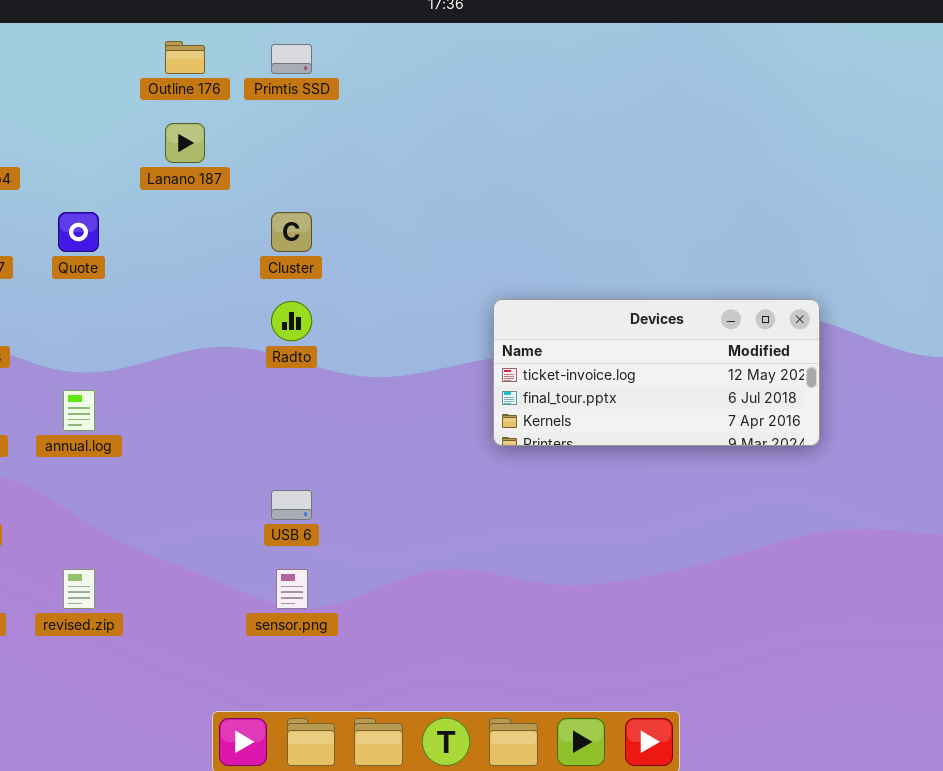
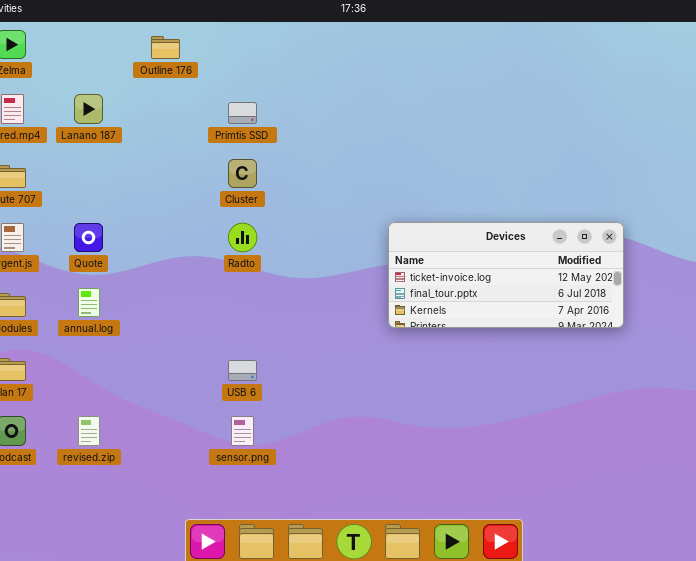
Primtis SSD: [271,44,312,74] -> [228,102,257,124], moved
Lanano 187: [165,123,205,163] -> [74,94,103,124], moved
Quote: [58,212,99,252] -> [74,223,103,252], moved

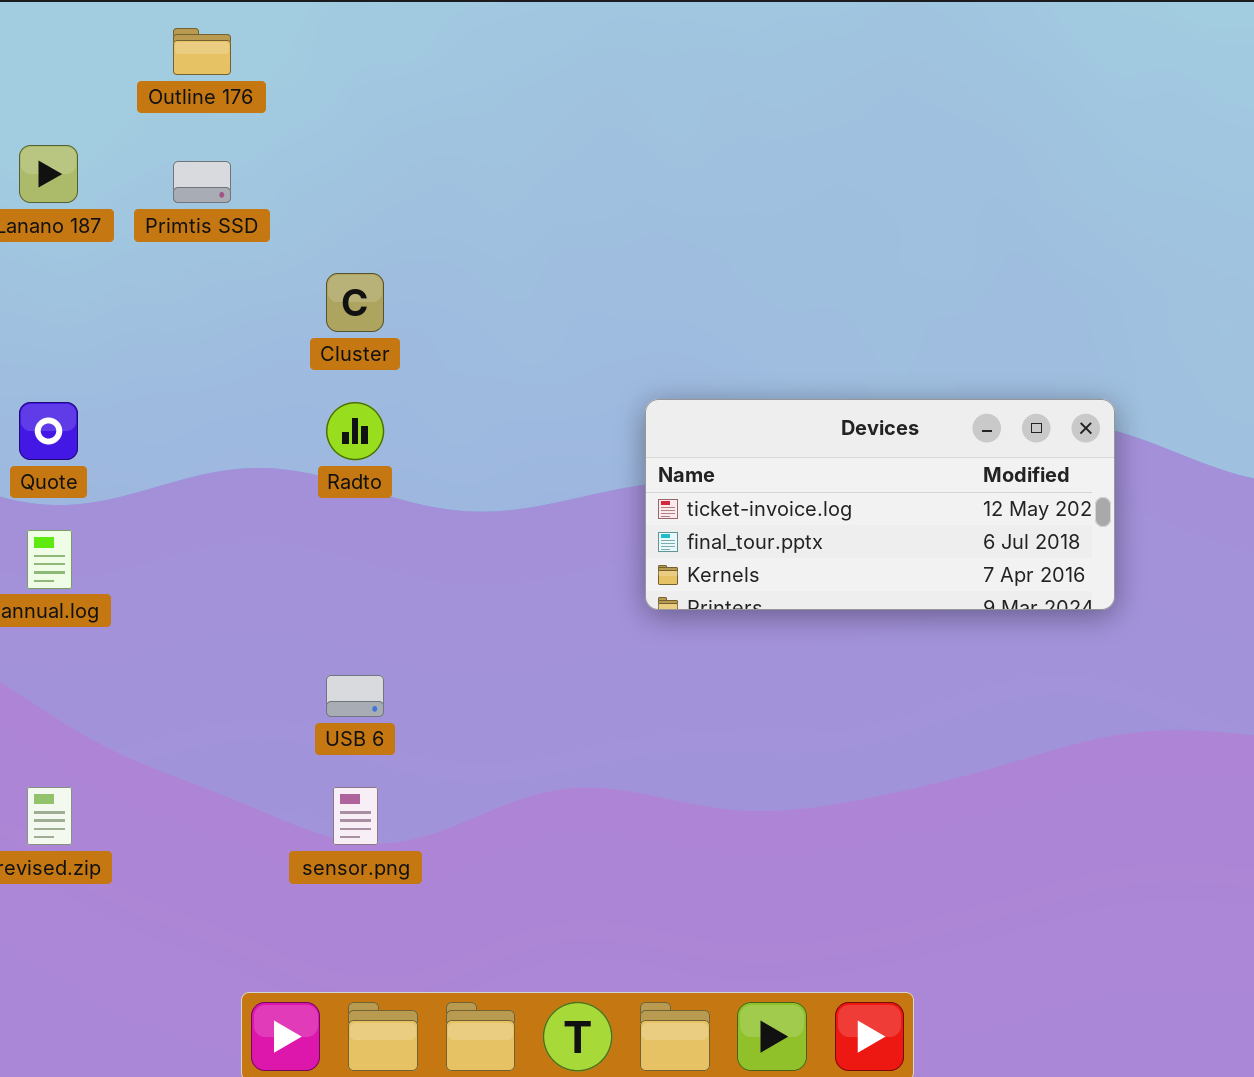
Primtis SSD: [228,102,257,124] -> [173,161,231,203], moved

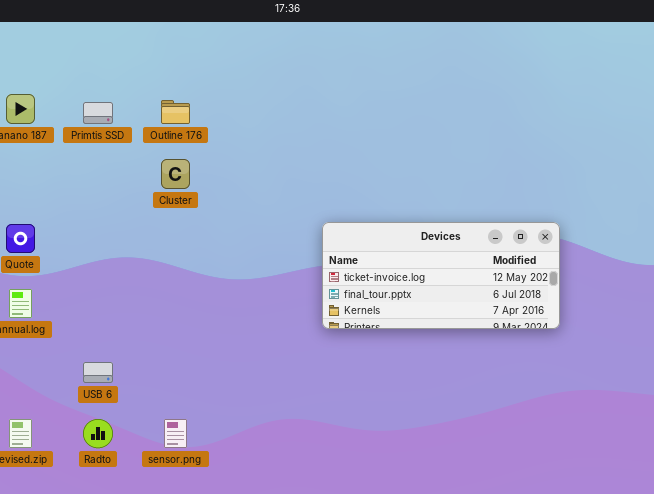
Outline 176: [173,28,231,75] -> [161,100,190,124], moved
Radto: [326,402,384,460] -> [83,419,113,448], moved
USB 6: [326,675,384,717] -> [83,362,113,383], moved

